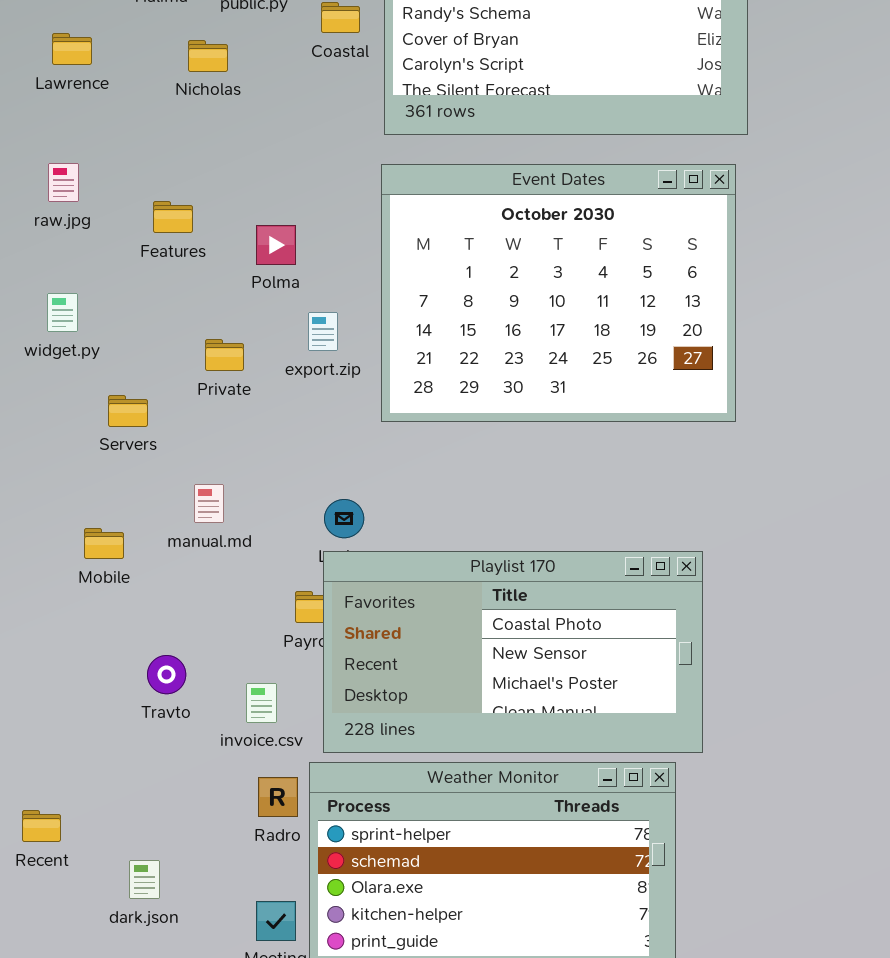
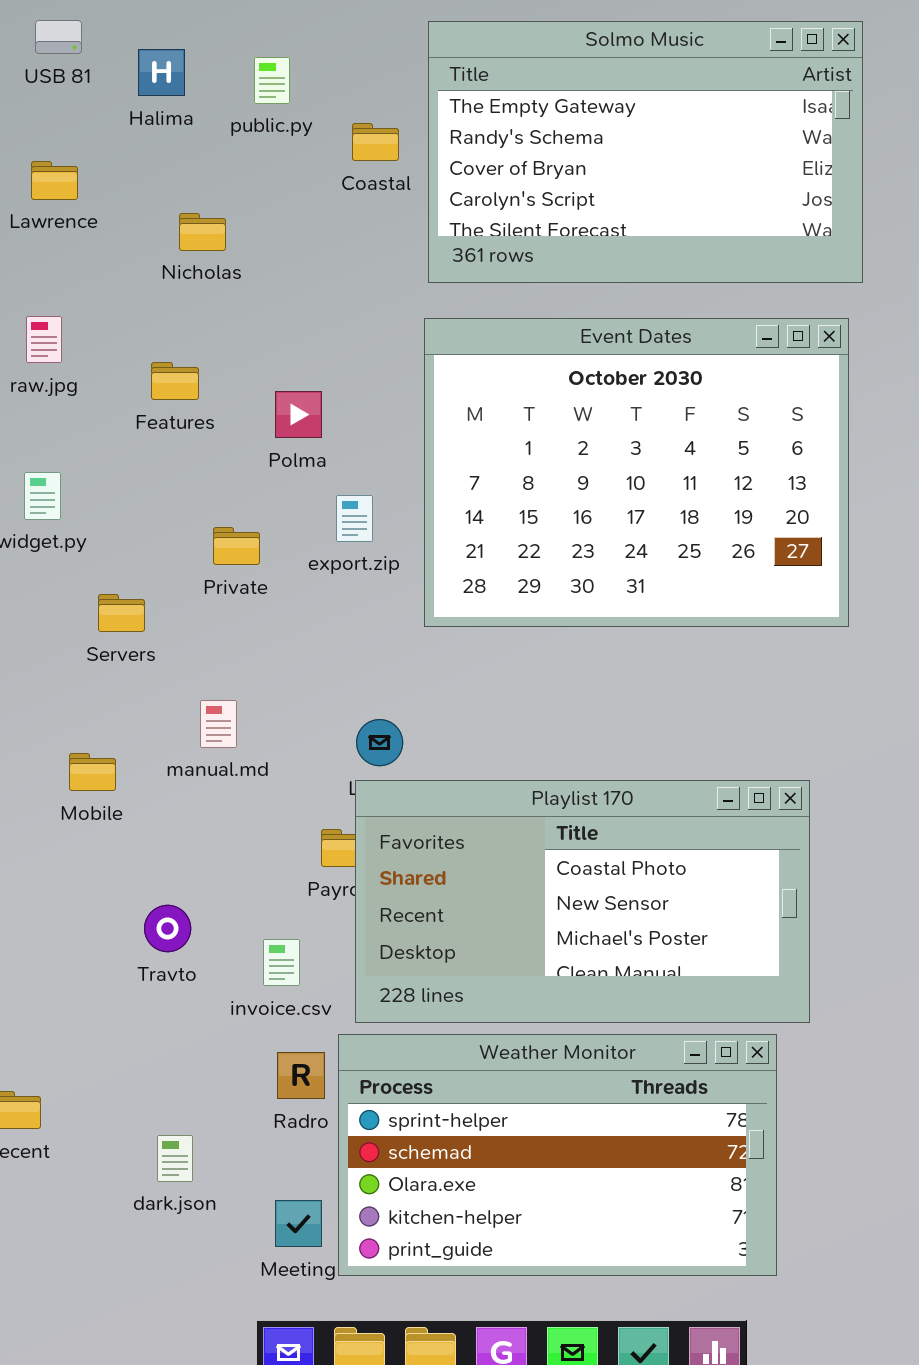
Nicholas: [188,40,228,72] -> [179,213,226,251], moved
dark.json: [129,860,160,899] -> [157,1135,193,1182], moved

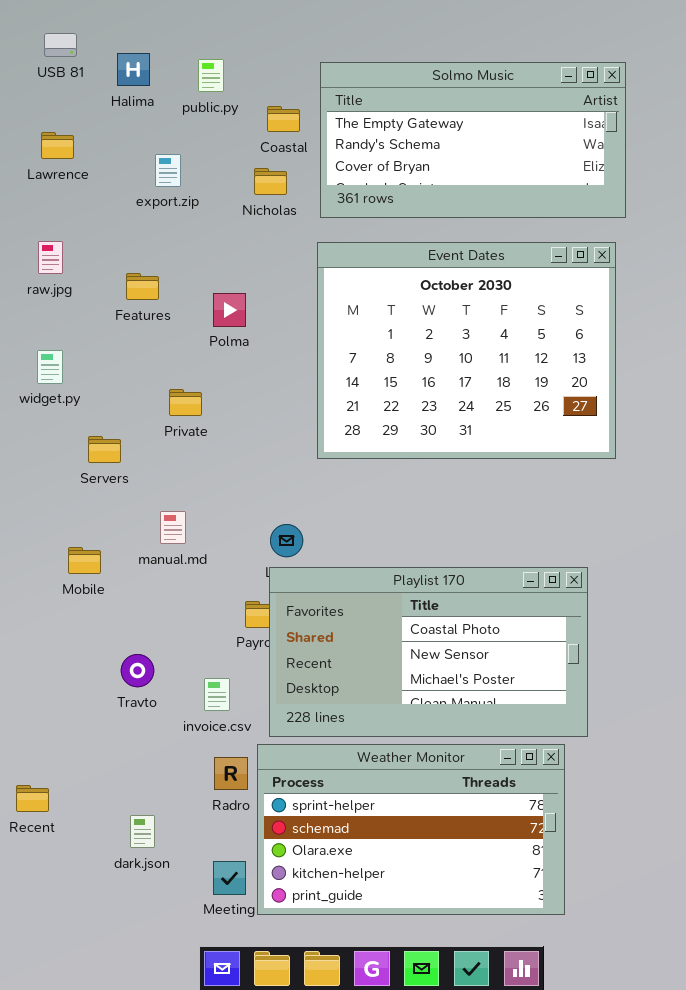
Solmo Music: [428,21,863,283] -> [320,62,626,218], resized
Nicholas: [179,213,226,251] -> [254,168,287,195], moved
export.zip: [336,495,373,542] -> [155,154,181,187], moved

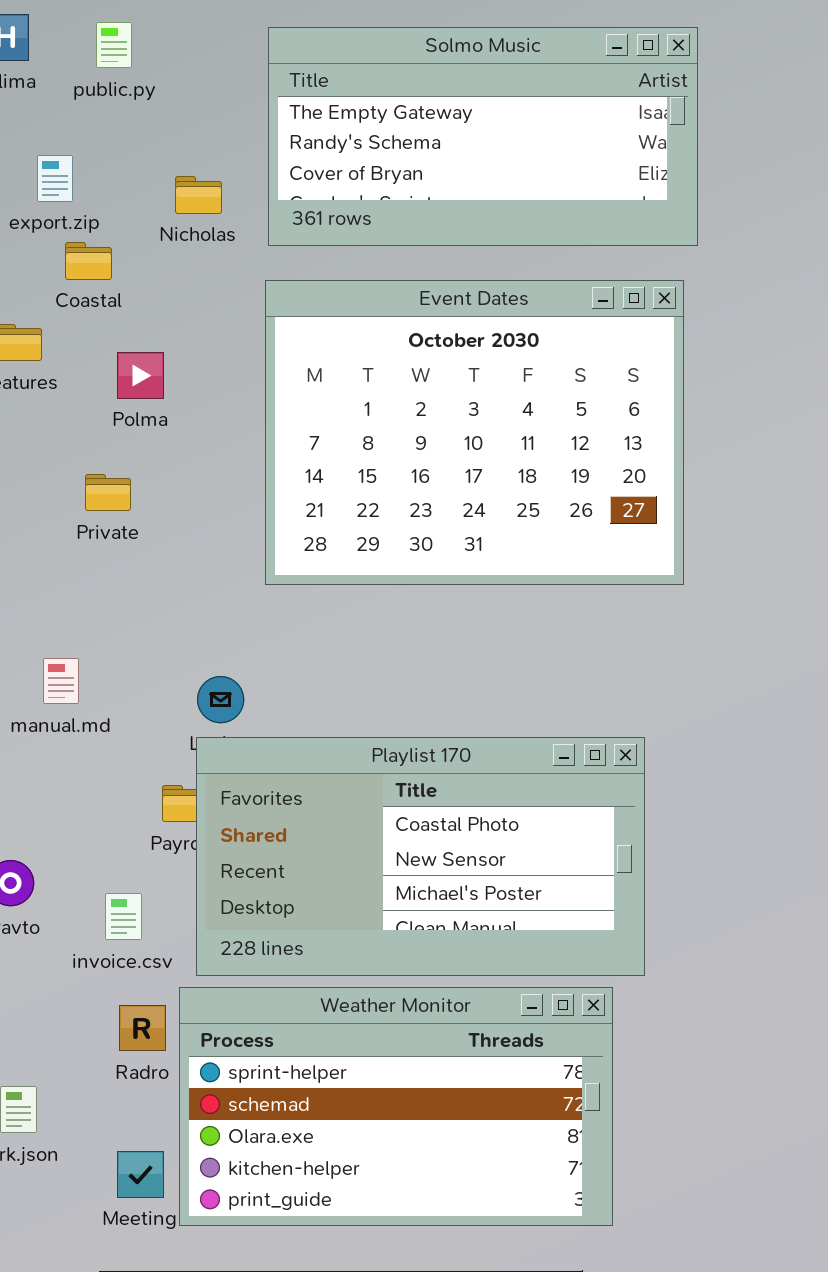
Coastal: [267,106,300,132] -> [65,242,112,280], moved
Private: [169,389,202,416] -> [85,474,131,511], moved

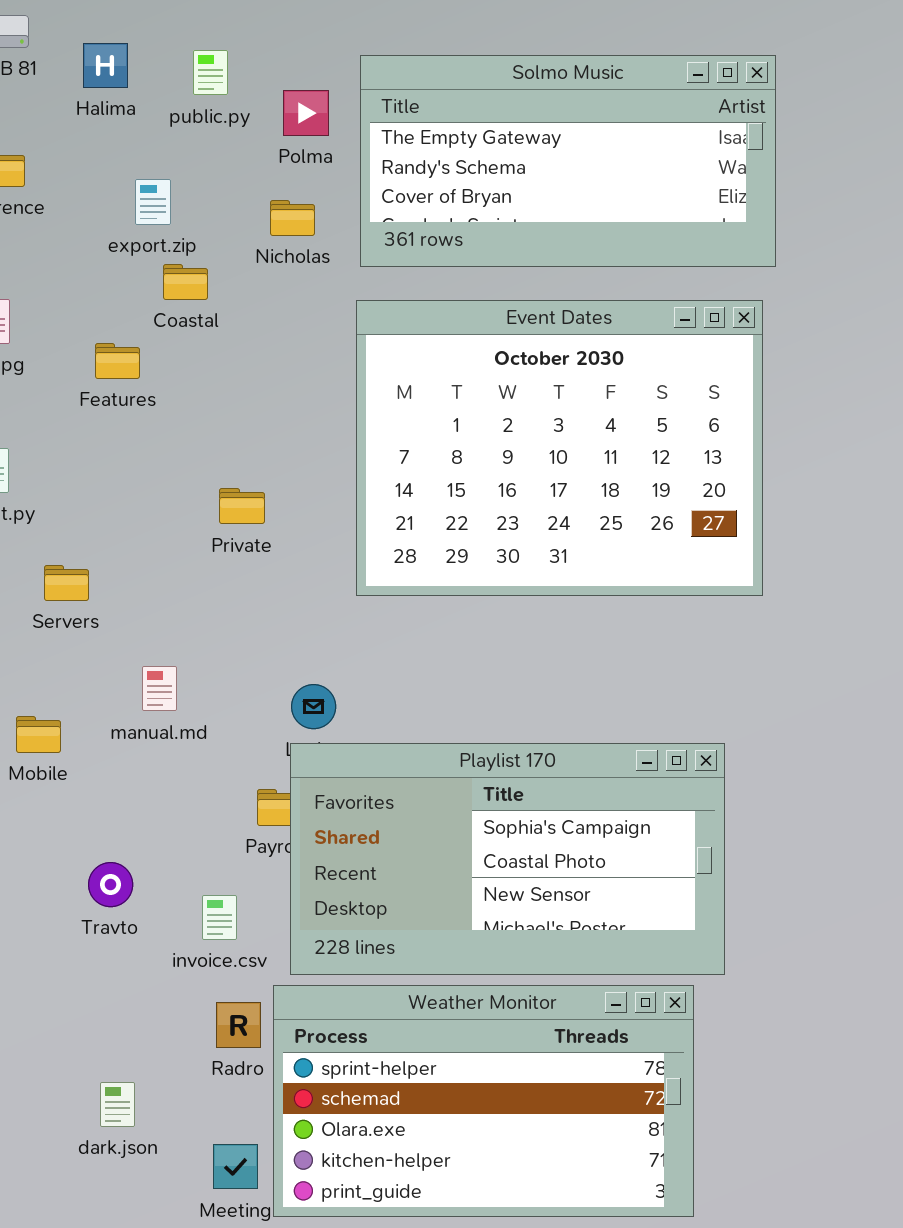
Polma: [117,352,164,399] -> [283,90,329,136], moved
Private: [85,474,131,511] -> [219,488,265,524], moved
Playlist 170: [196,737,645,976] -> [290,743,725,975], scrolled up 1 row

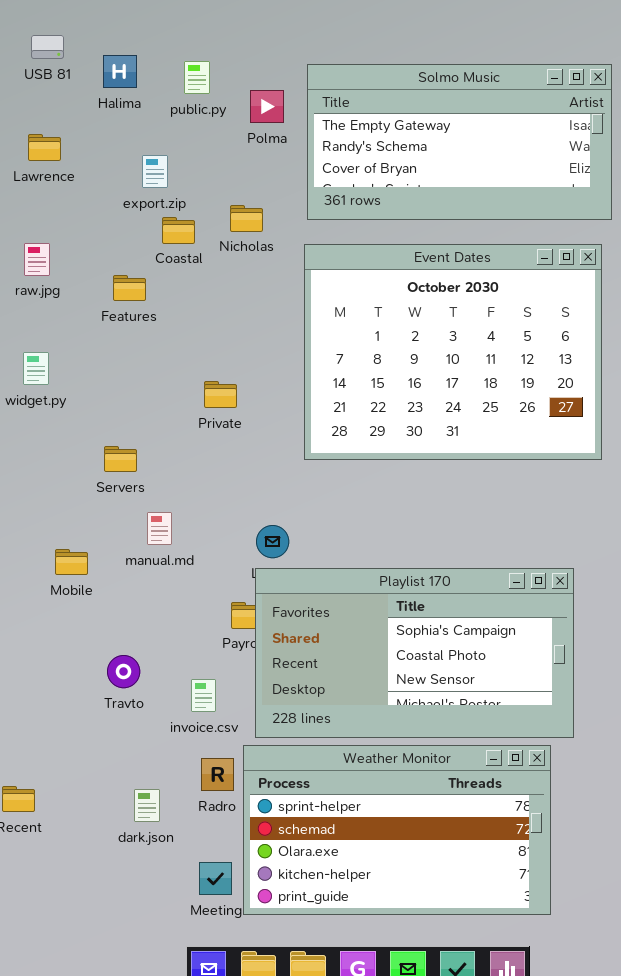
Nicholas: [270,200,315,236] -> [230,205,263,232], moved
Servers: [44,565,89,601] -> [104,446,137,472], moved
dark.json: [100,1082,135,1127] -> [134,789,160,822], moved

